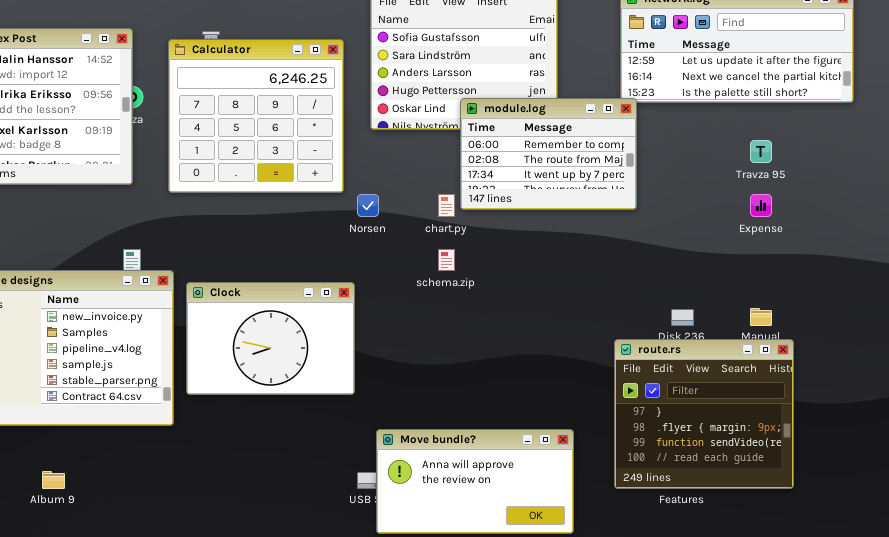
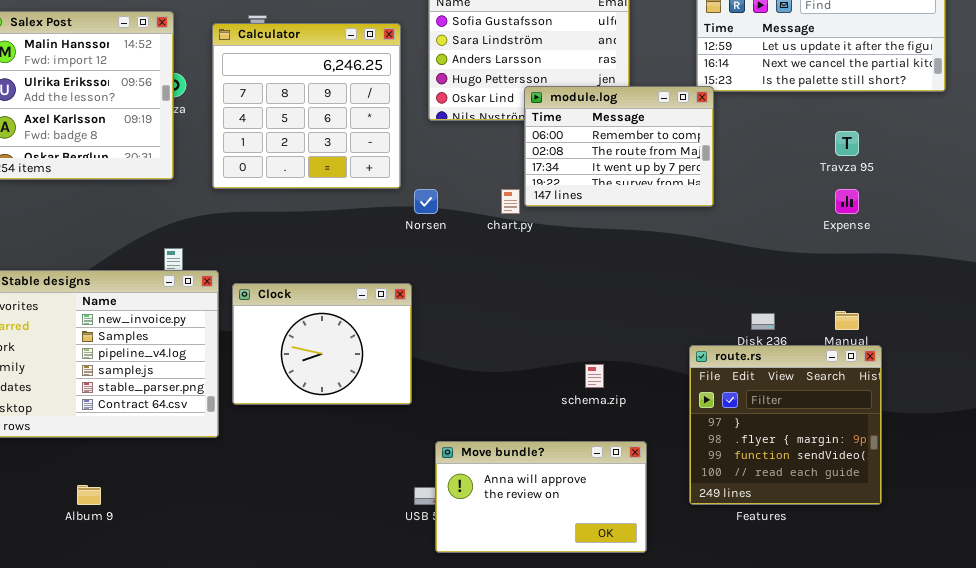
schema.zip: [438,249,455,271] -> [585,364,604,388], moved

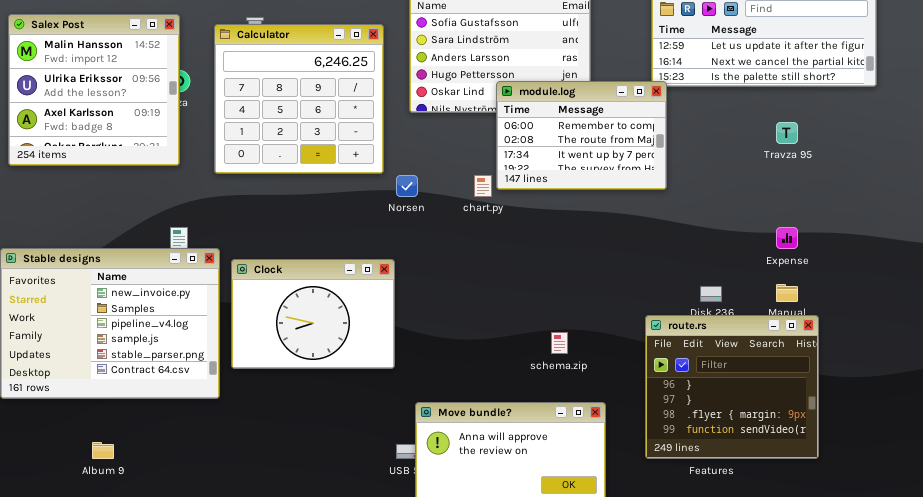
Expense: [835,189,859,214] -> [776,227,798,249], moved
route.rs: [689,345,882,505] -> [645,315,819,459], scrolled up 1 row

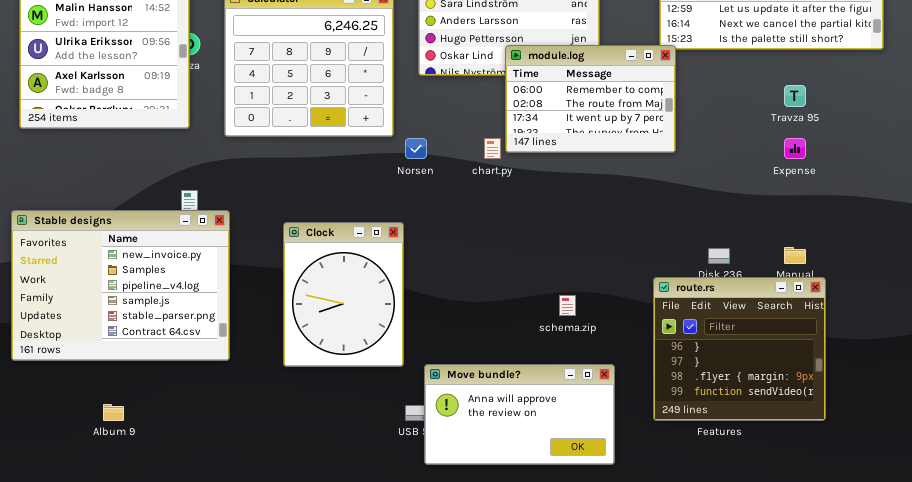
Expense: [776,227,798,249] -> [784,138,806,159], moved
Clock: [231,259,395,369] -> [283,222,404,367], resized

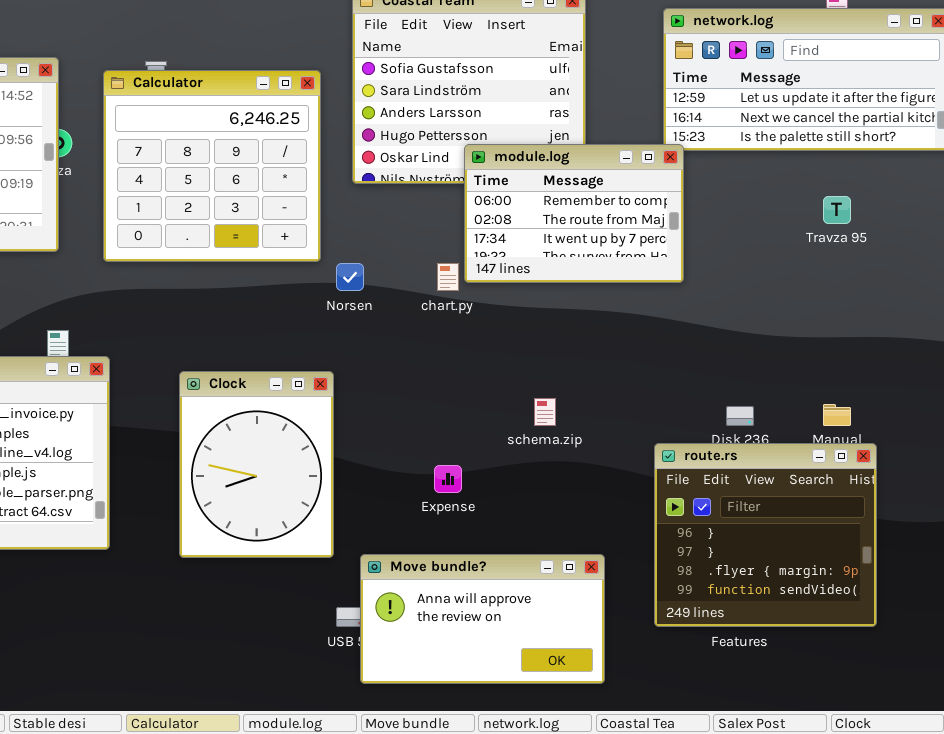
Expense: [784,138,806,159] -> [434,465,462,493], moved
schema.zip: [559,295,576,316] -> [534,398,556,426], moved

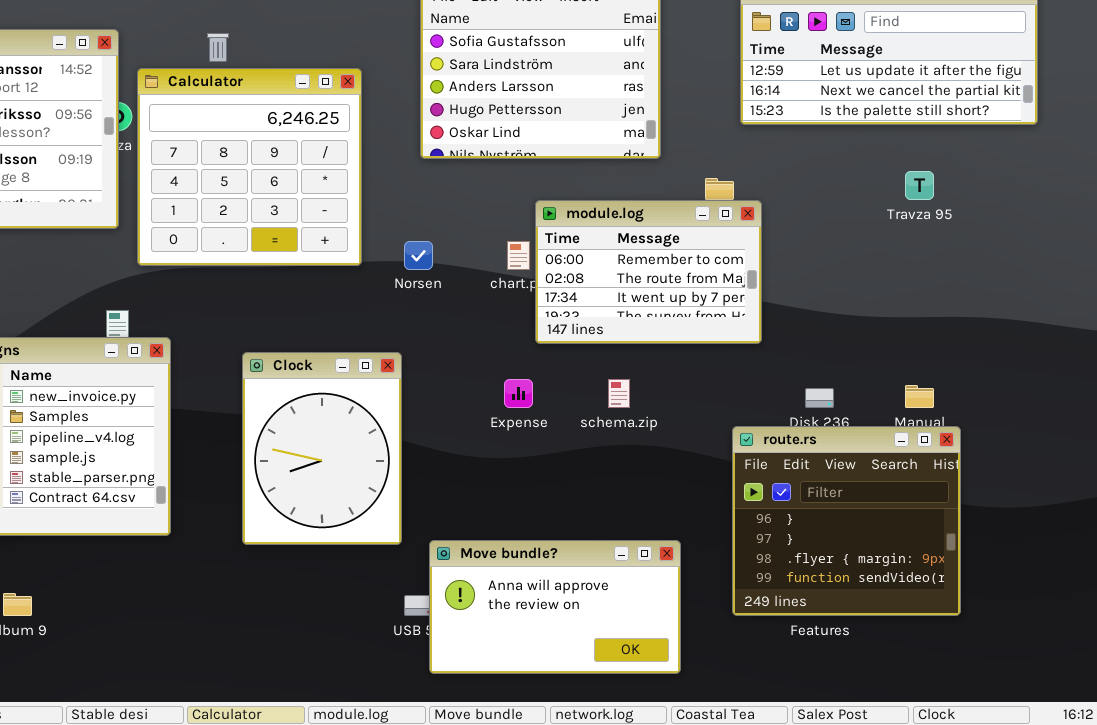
Calculator: [103,70,321,262] -> [137,68,362,266], moved
module.log: [464,144,684,283] -> [535,200,762,344], moved
Expense: [434,465,462,493] -> [504,379,533,408], moved

